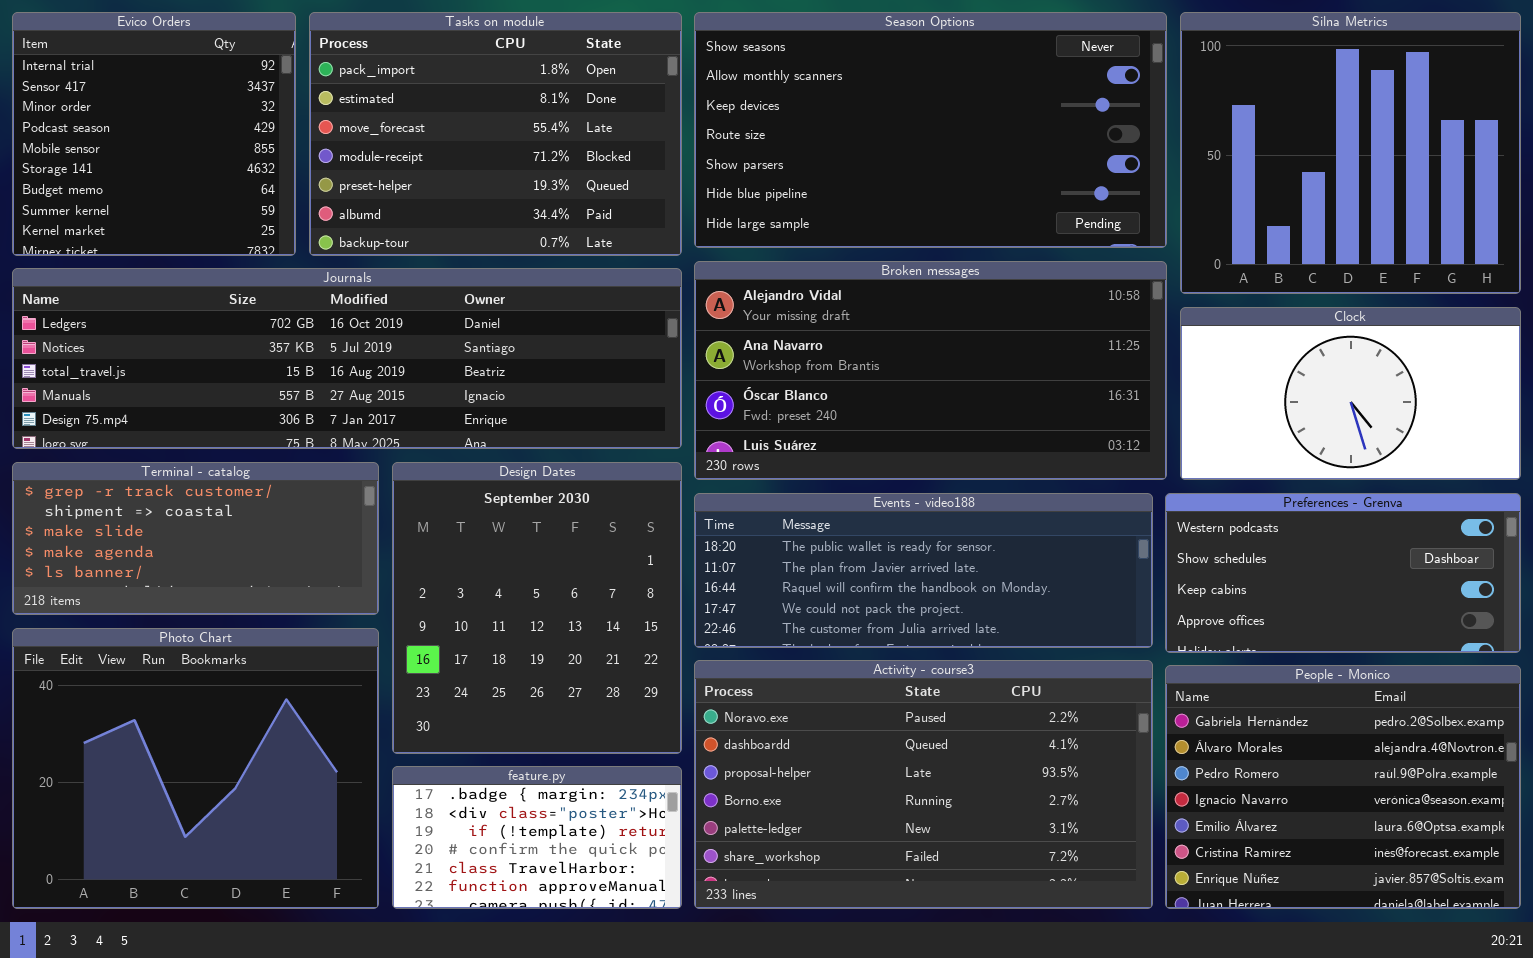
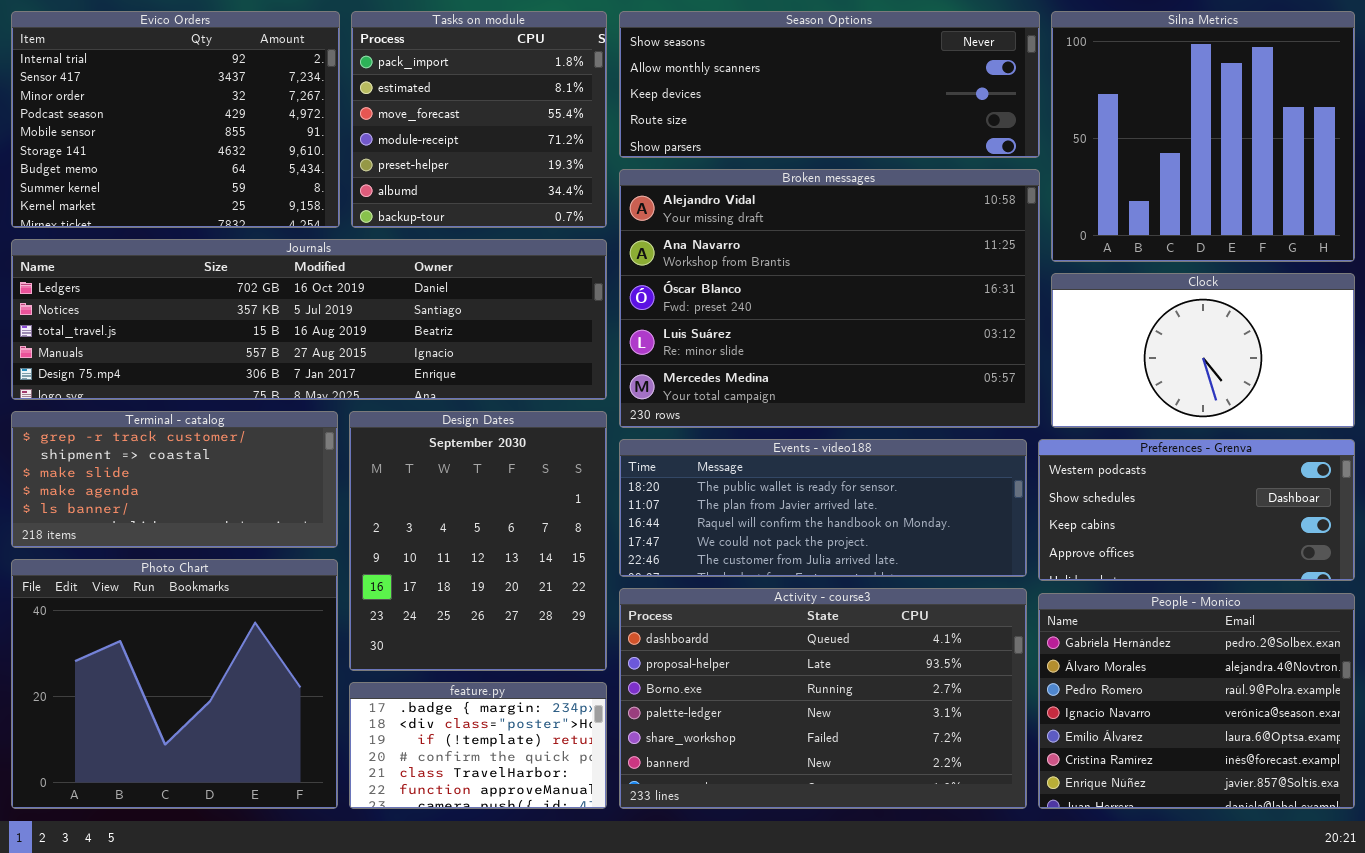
Evico Orders: [12,12,296,256] -> [11,11,340,228], resized
Tasks on module: [309,12,682,256] -> [351,11,607,228], resized
Season Options: [694,12,1167,248] -> [619,11,1040,158], resized
Broken messages: [694,261,1167,480] -> [619,169,1040,428], resized
Activity - course3: [694,660,1153,909] -> [619,588,1027,809], scrolled down 1 row

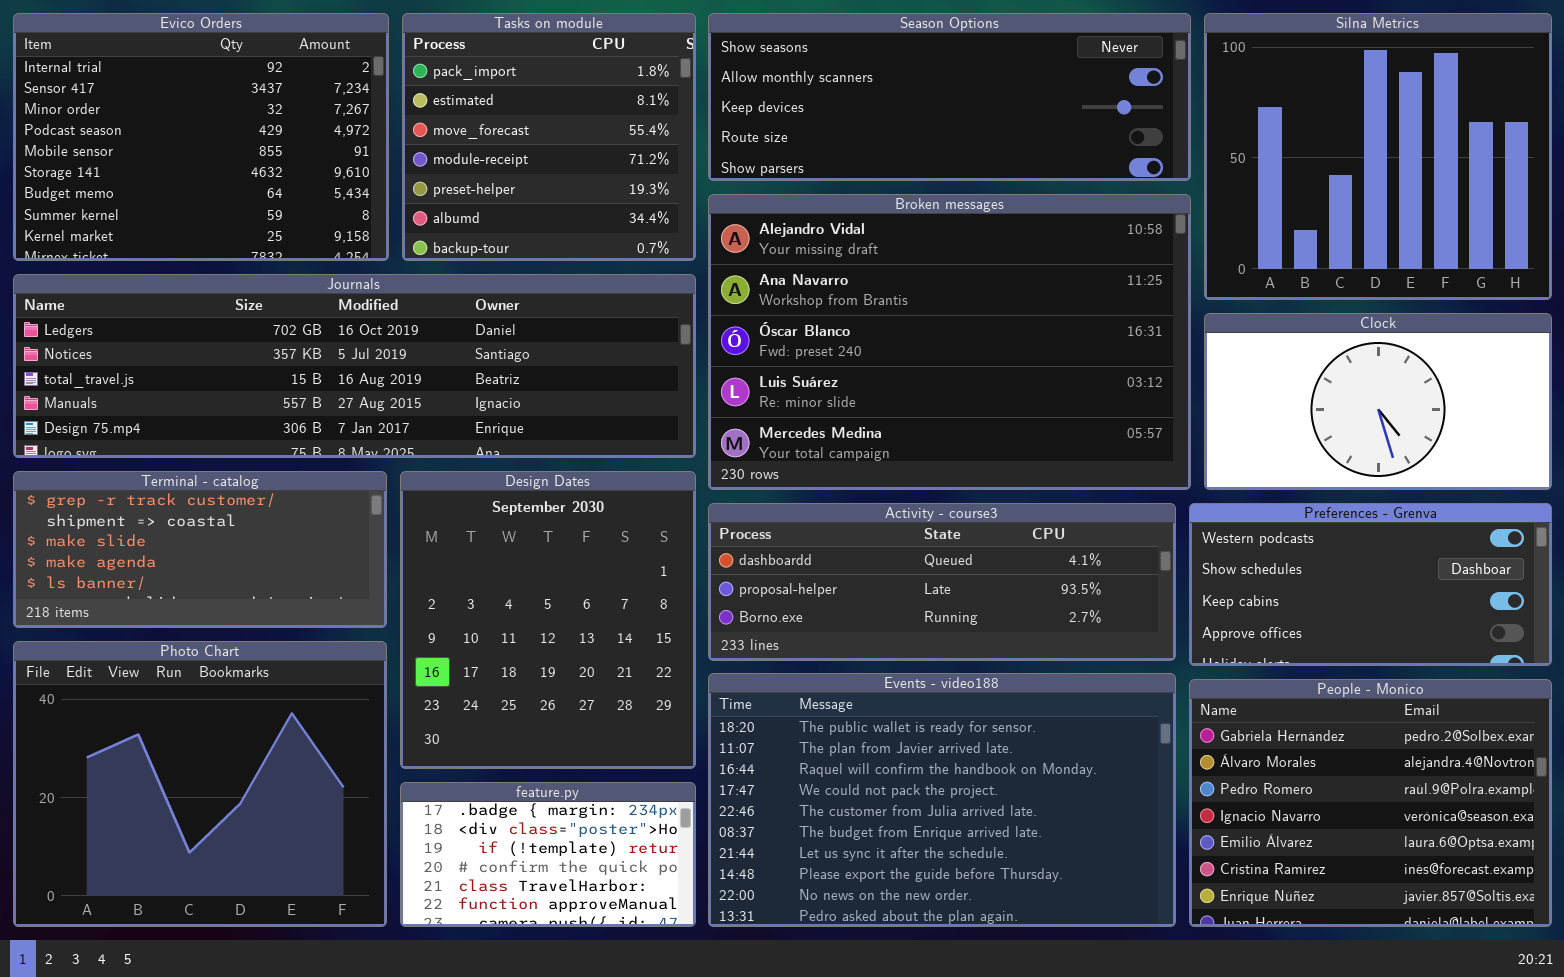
Events - video188: [619,439,1027,577] -> [708,673,1176,927], moved, resized
Activity - course3: [619,588,1027,809] -> [708,503,1176,661], moved, resized

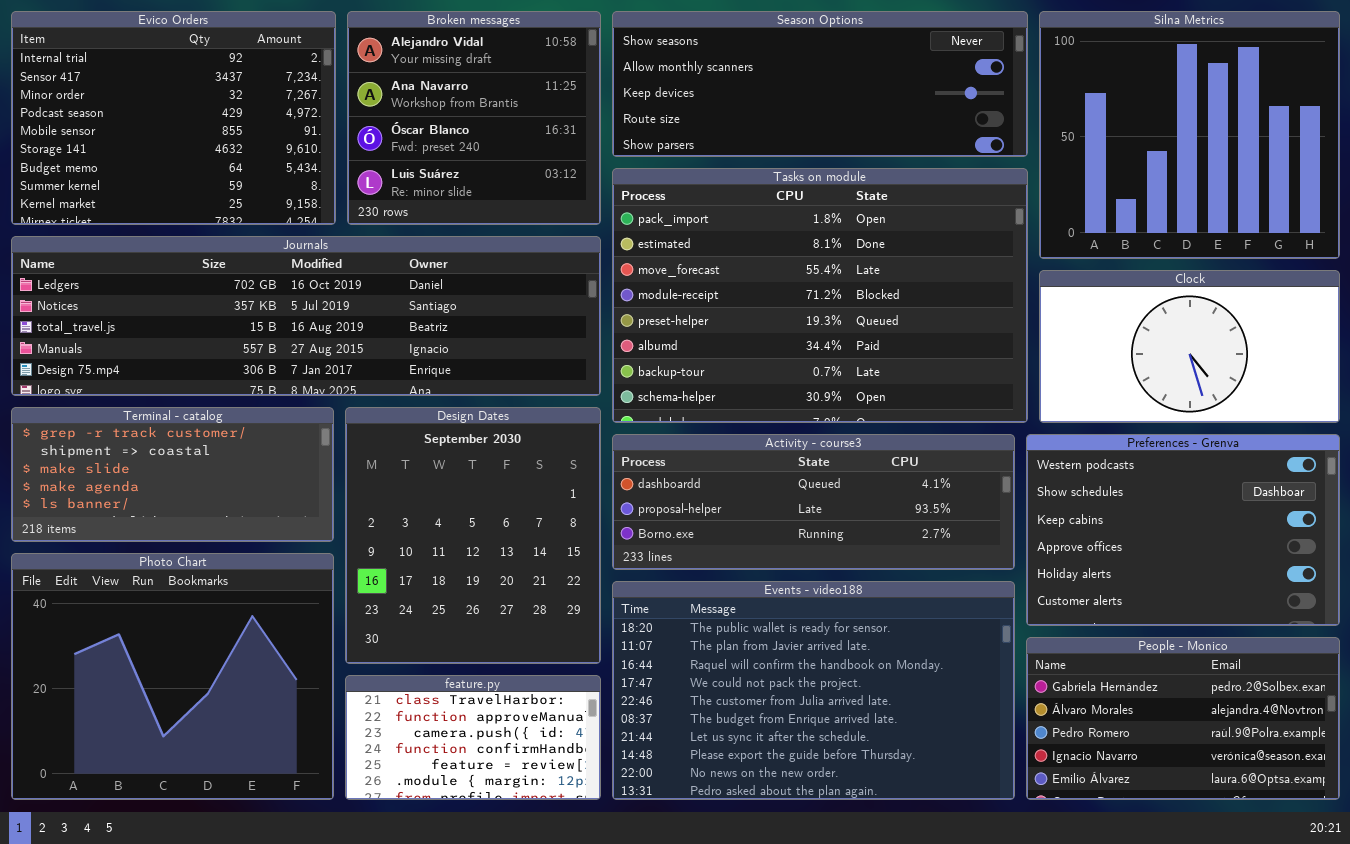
Tasks on module: [402,13,696,261] -> [612,168,1028,423], moved, resized
Broken messages: [708,194,1191,490] -> [347,11,601,225], moved, resized
Preferences - Grenva: [1189,503,1552,666] -> [1026,434,1340,626], resized
People - Monico: [1189,679,1552,927] -> [1026,637,1340,800], resized
feature.py: [400,782,696,927] -> [345,675,601,800], scrolled down 4 rows

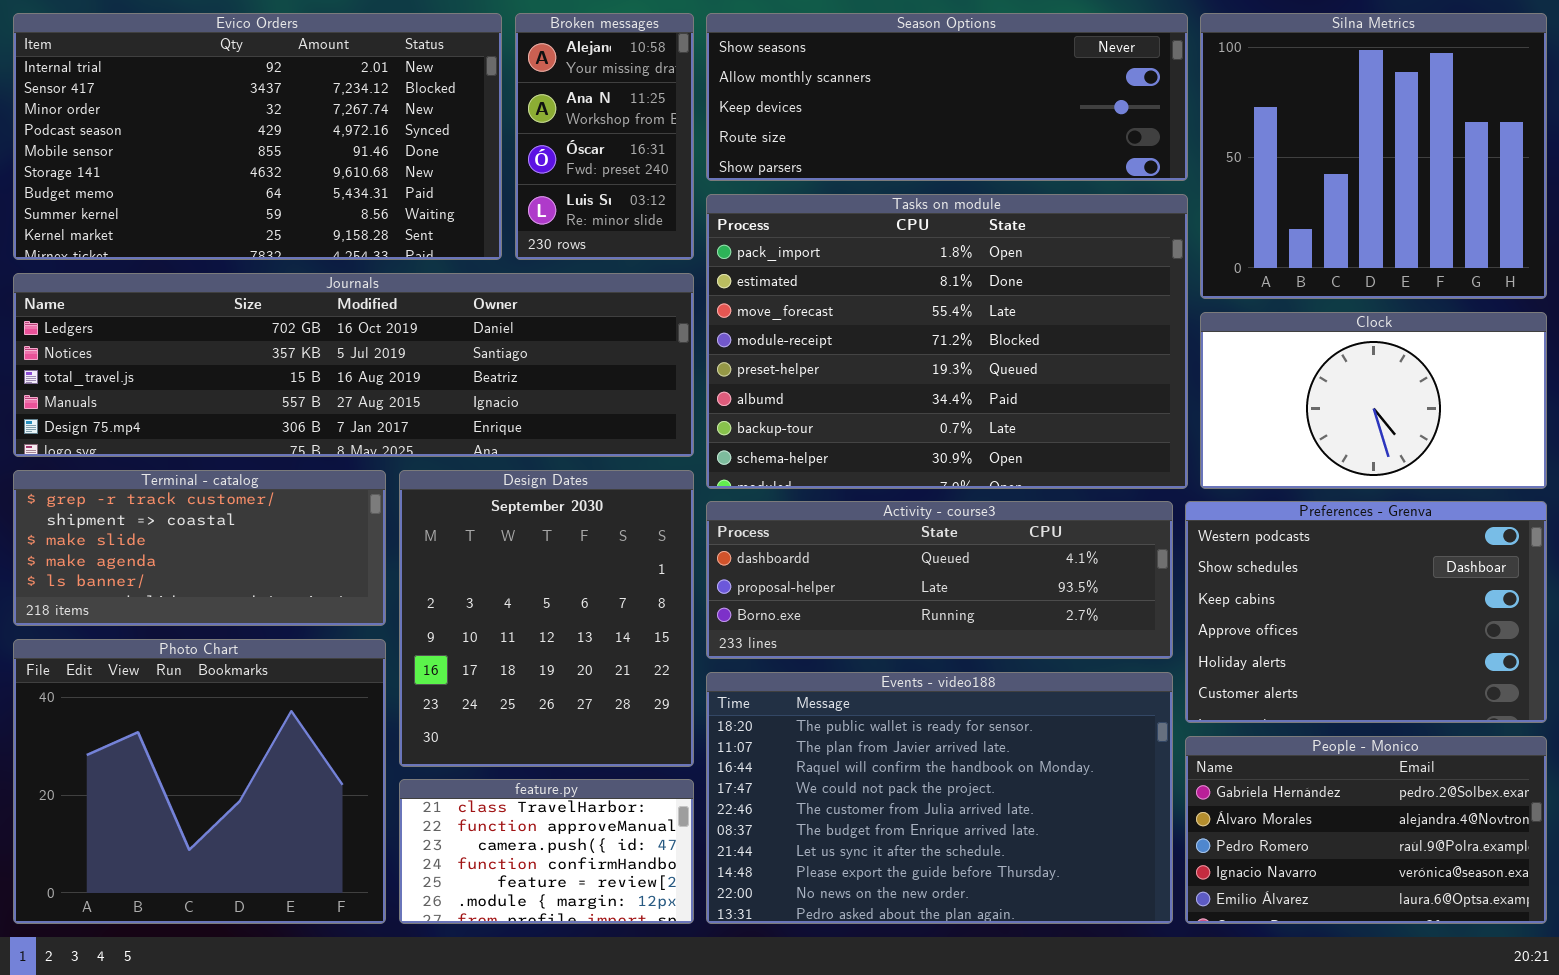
Evico Orders: [11,11,336,225] -> [13,13,502,260], resized
Broken messages: [347,11,601,225] -> [515,13,694,260], resized

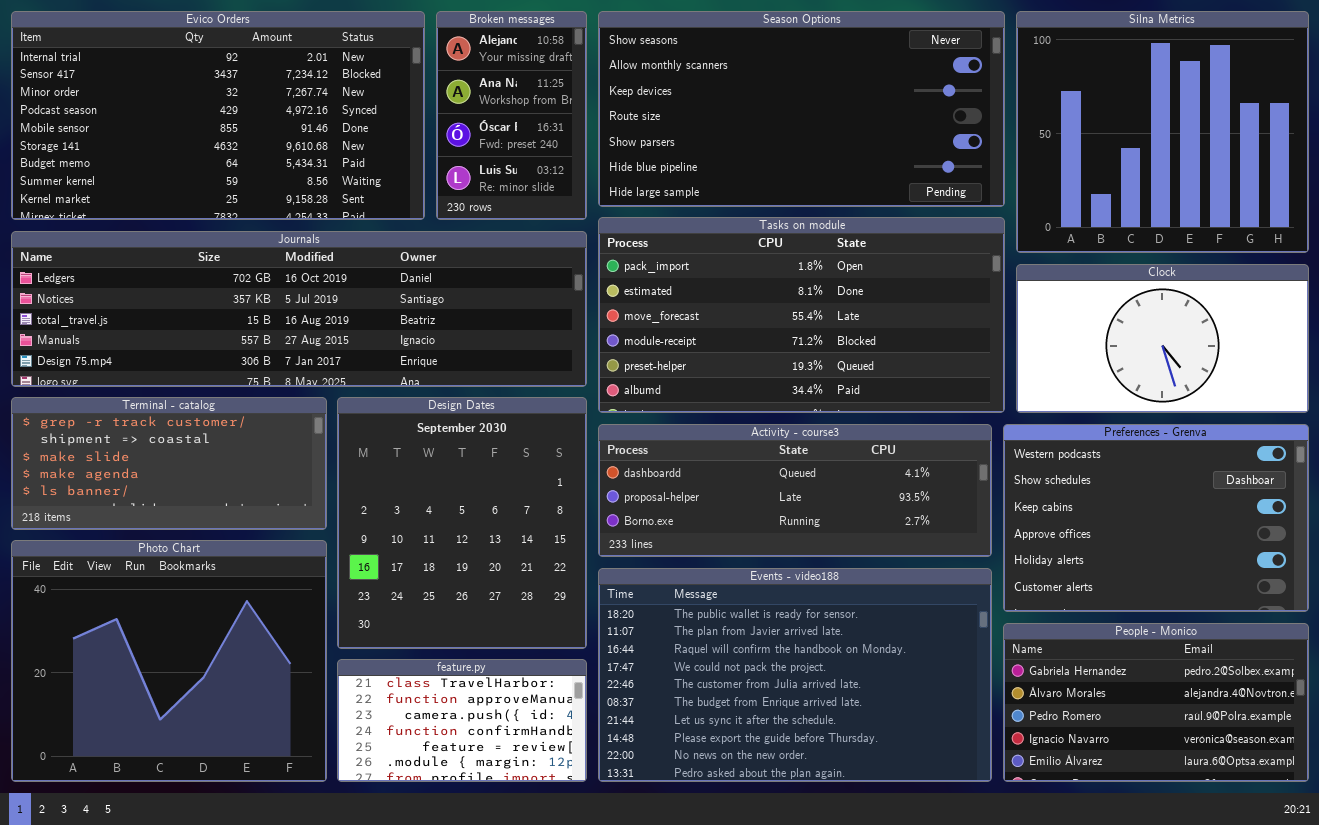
Season Options: [706,13,1188,181] -> [598,11,1005,207], resized
Tasks on module: [706,194,1188,489] -> [598,217,1005,413], resized

